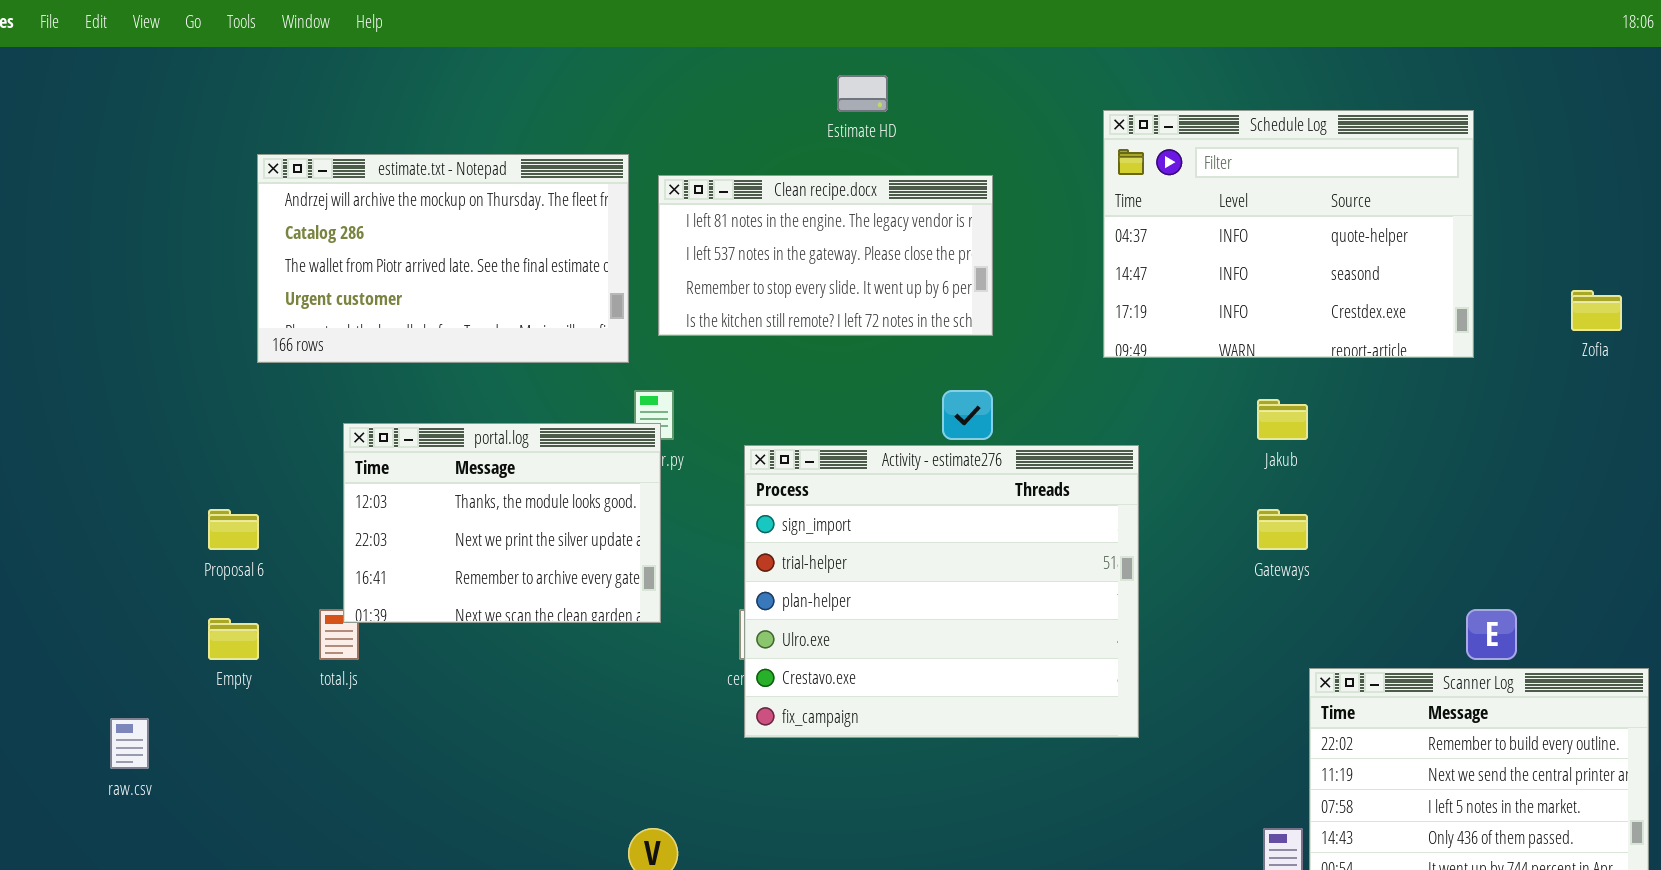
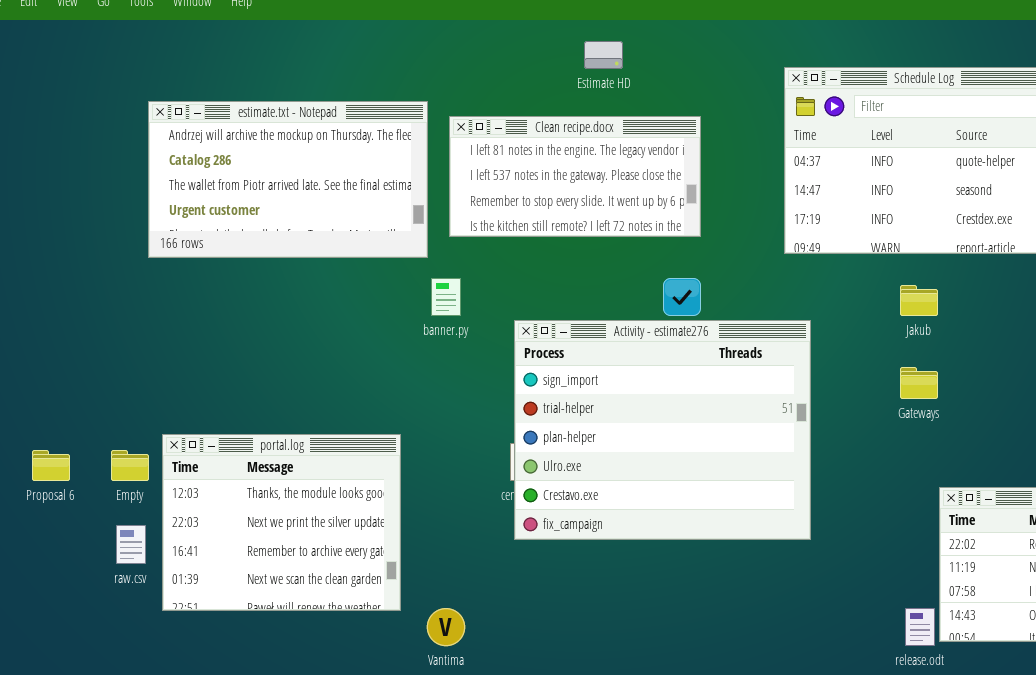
portal.log: [343,423,661,623] -> [162,434,401,611], moved, resized
Proposal 6: [208,509,259,550] -> [32,450,70,481], moved
raw.csv: [110,718,149,769] -> [116,525,146,564], moved

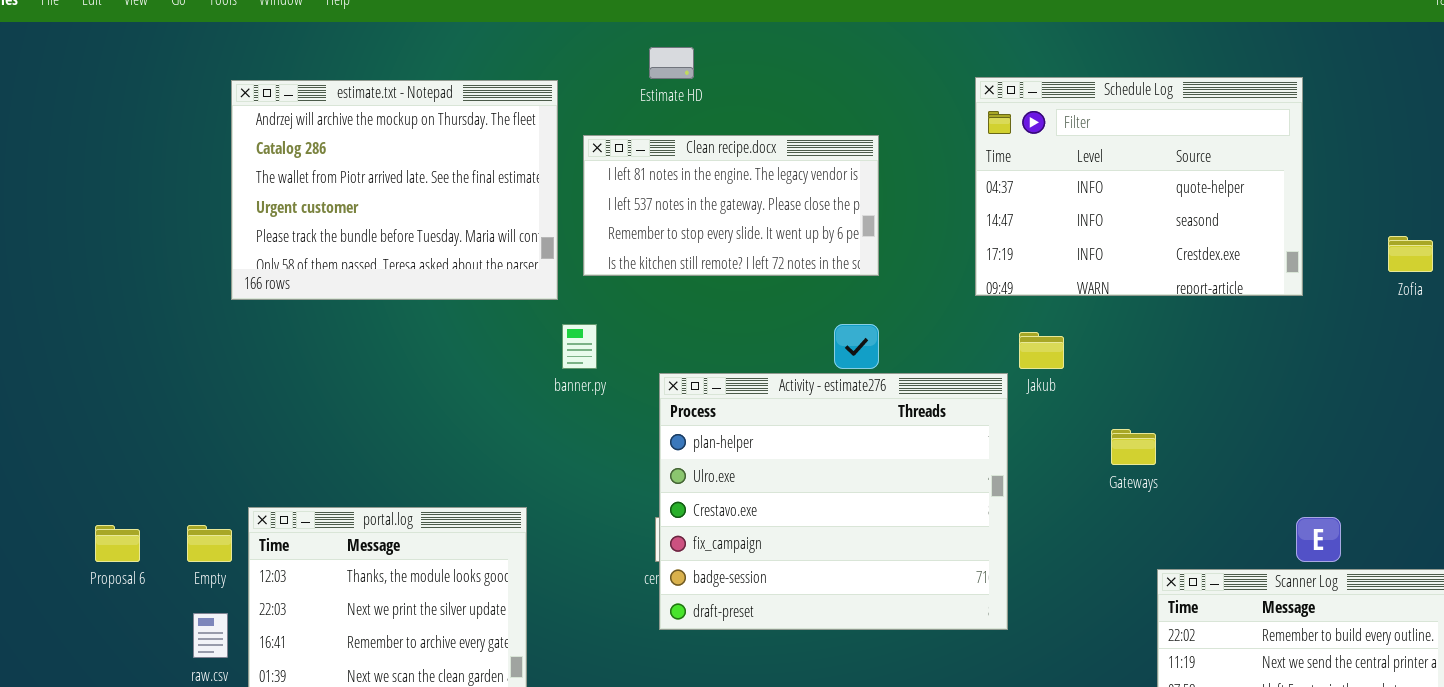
Estimate HD: [584,41,623,69] -> [649,47,694,79], moved
estimate.txt - Notepad: [148,101,428,258] -> [231,80,558,300], resized
Jakub: [900,285,938,316] -> [1019,332,1064,369], moved
Activity - estimate276: [514,320,811,540] -> [659,373,1008,630], scrolled down 2 rows

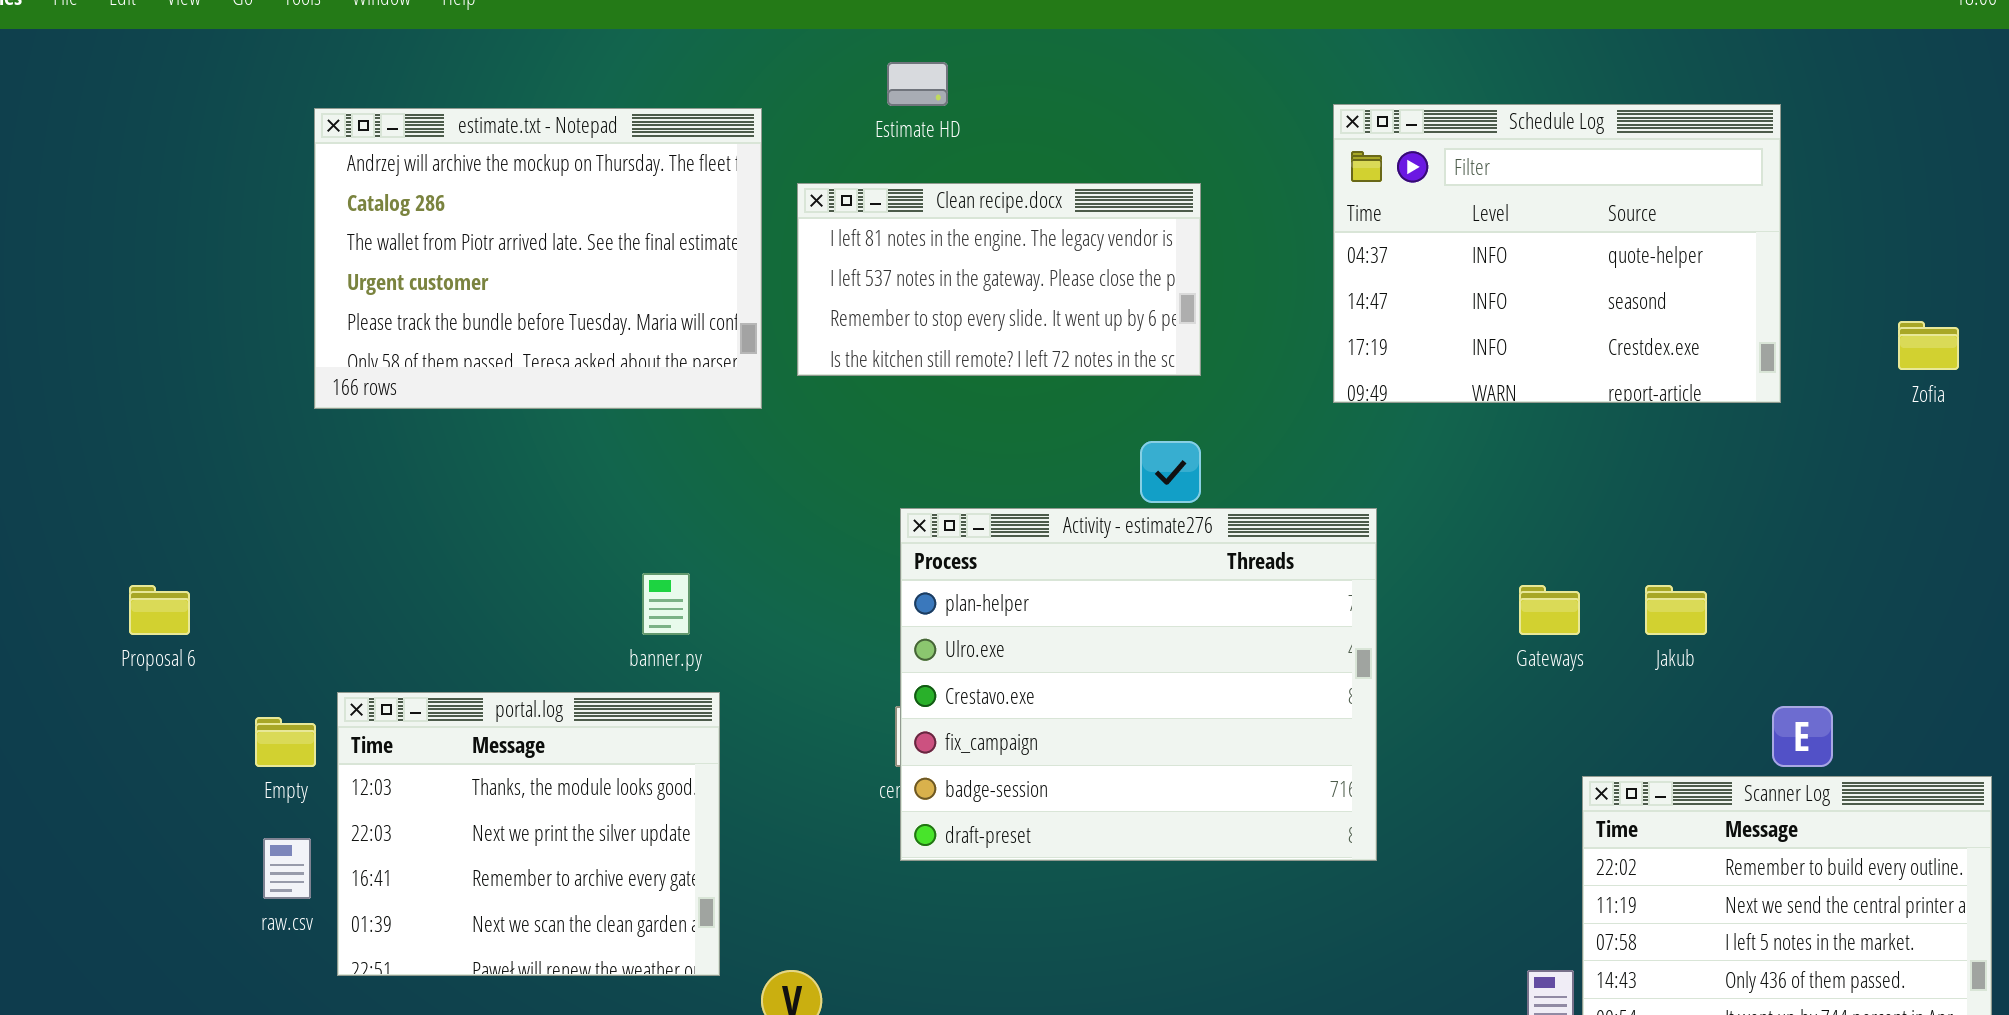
banner.py: [562,324,597,369] -> [642,573,690,635], moved
Jakub: [1019,332,1064,369] -> [1645,585,1707,635], moved
Proposal 6: [95,525,140,562] -> [129,585,190,635], moved

